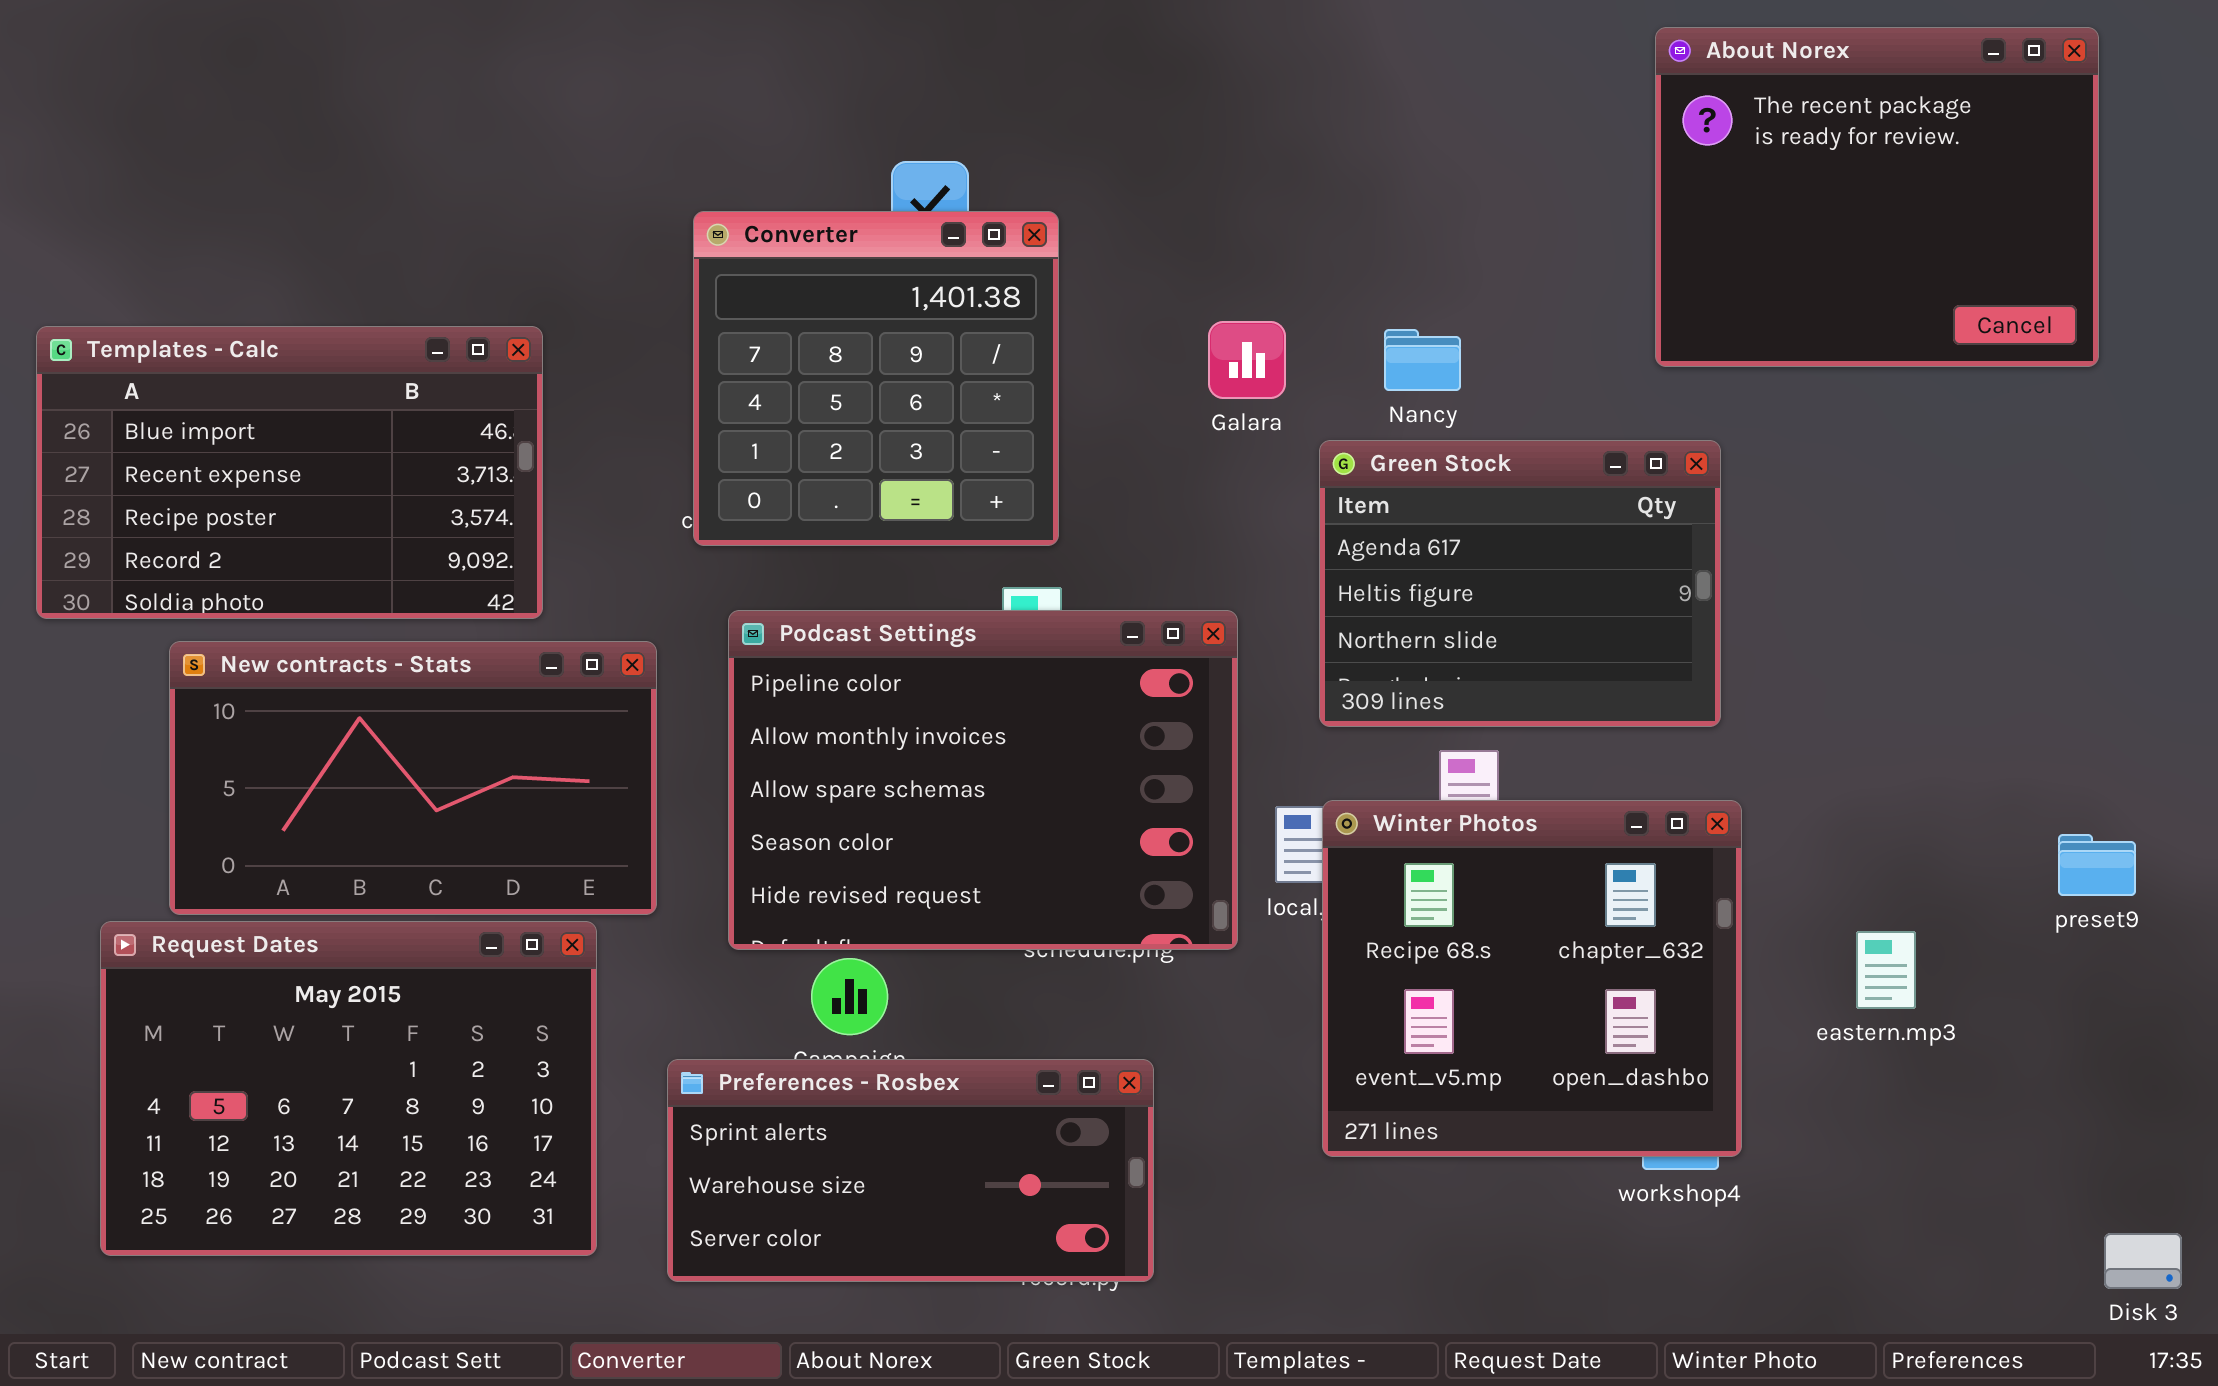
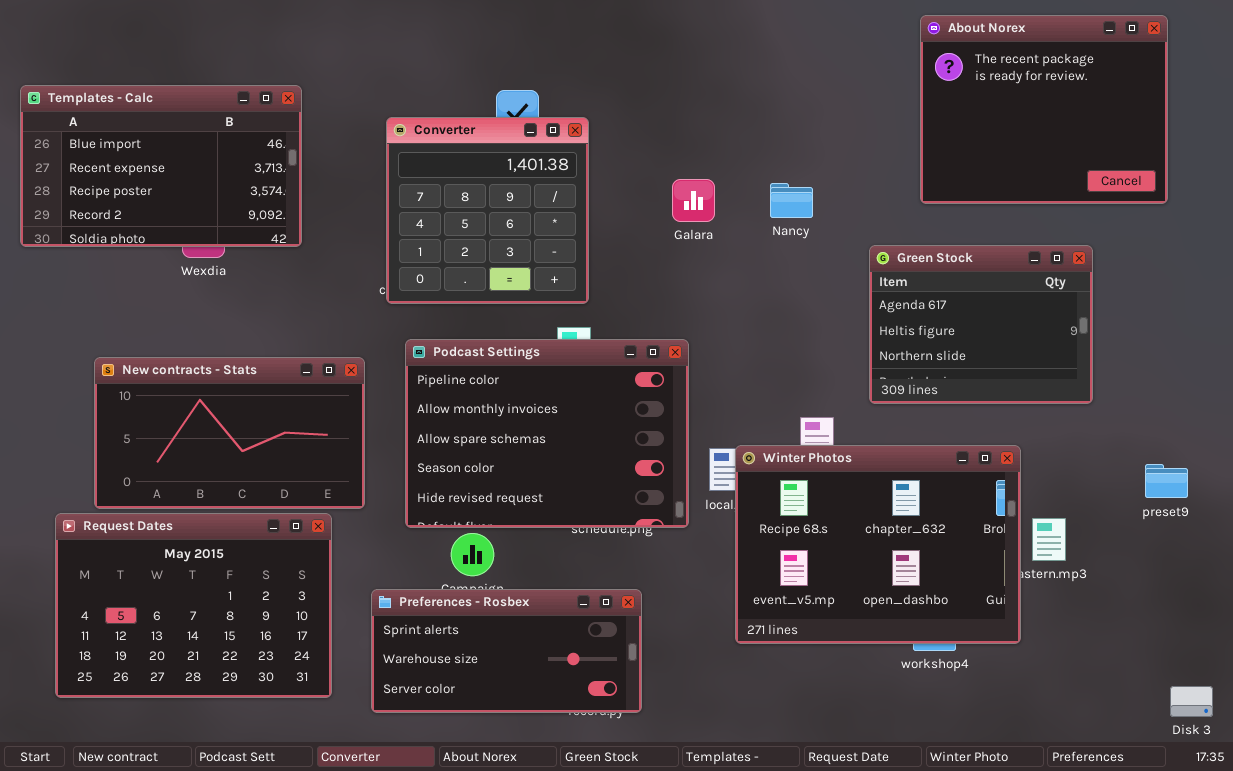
Templates - Calc: [36,326,543,619] -> [20,85,302,247], moved
Green Stock: [1319,440,1721,727] -> [869,245,1093,404], moved
Winter Photos: [1322,800,1742,1157] -> [735,445,1021,644], resized

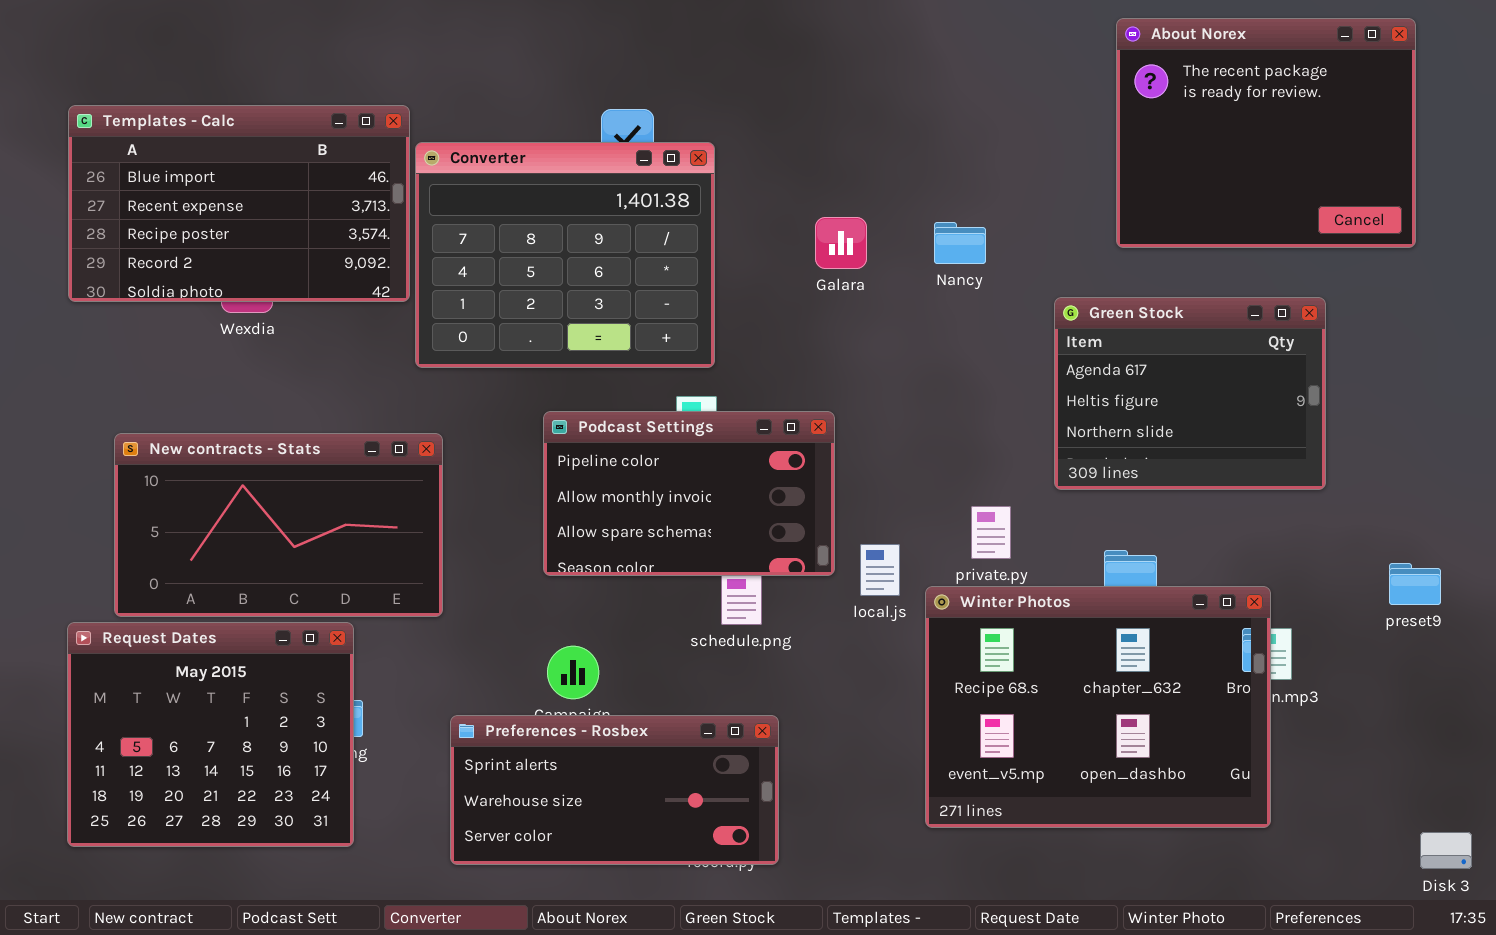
Templates - Calc: [20,85,302,247] -> [68,105,410,302], moved
Converter: [386,117,589,304] -> [415,142,715,368], resized
Podcast Settings: [405,339,689,528] -> [543,411,835,576], resized
Winter Photos: [735,445,1021,644] -> [925,586,1271,828], moved
Request Dates: [55,513,332,698] -> [67,622,354,847], resized

